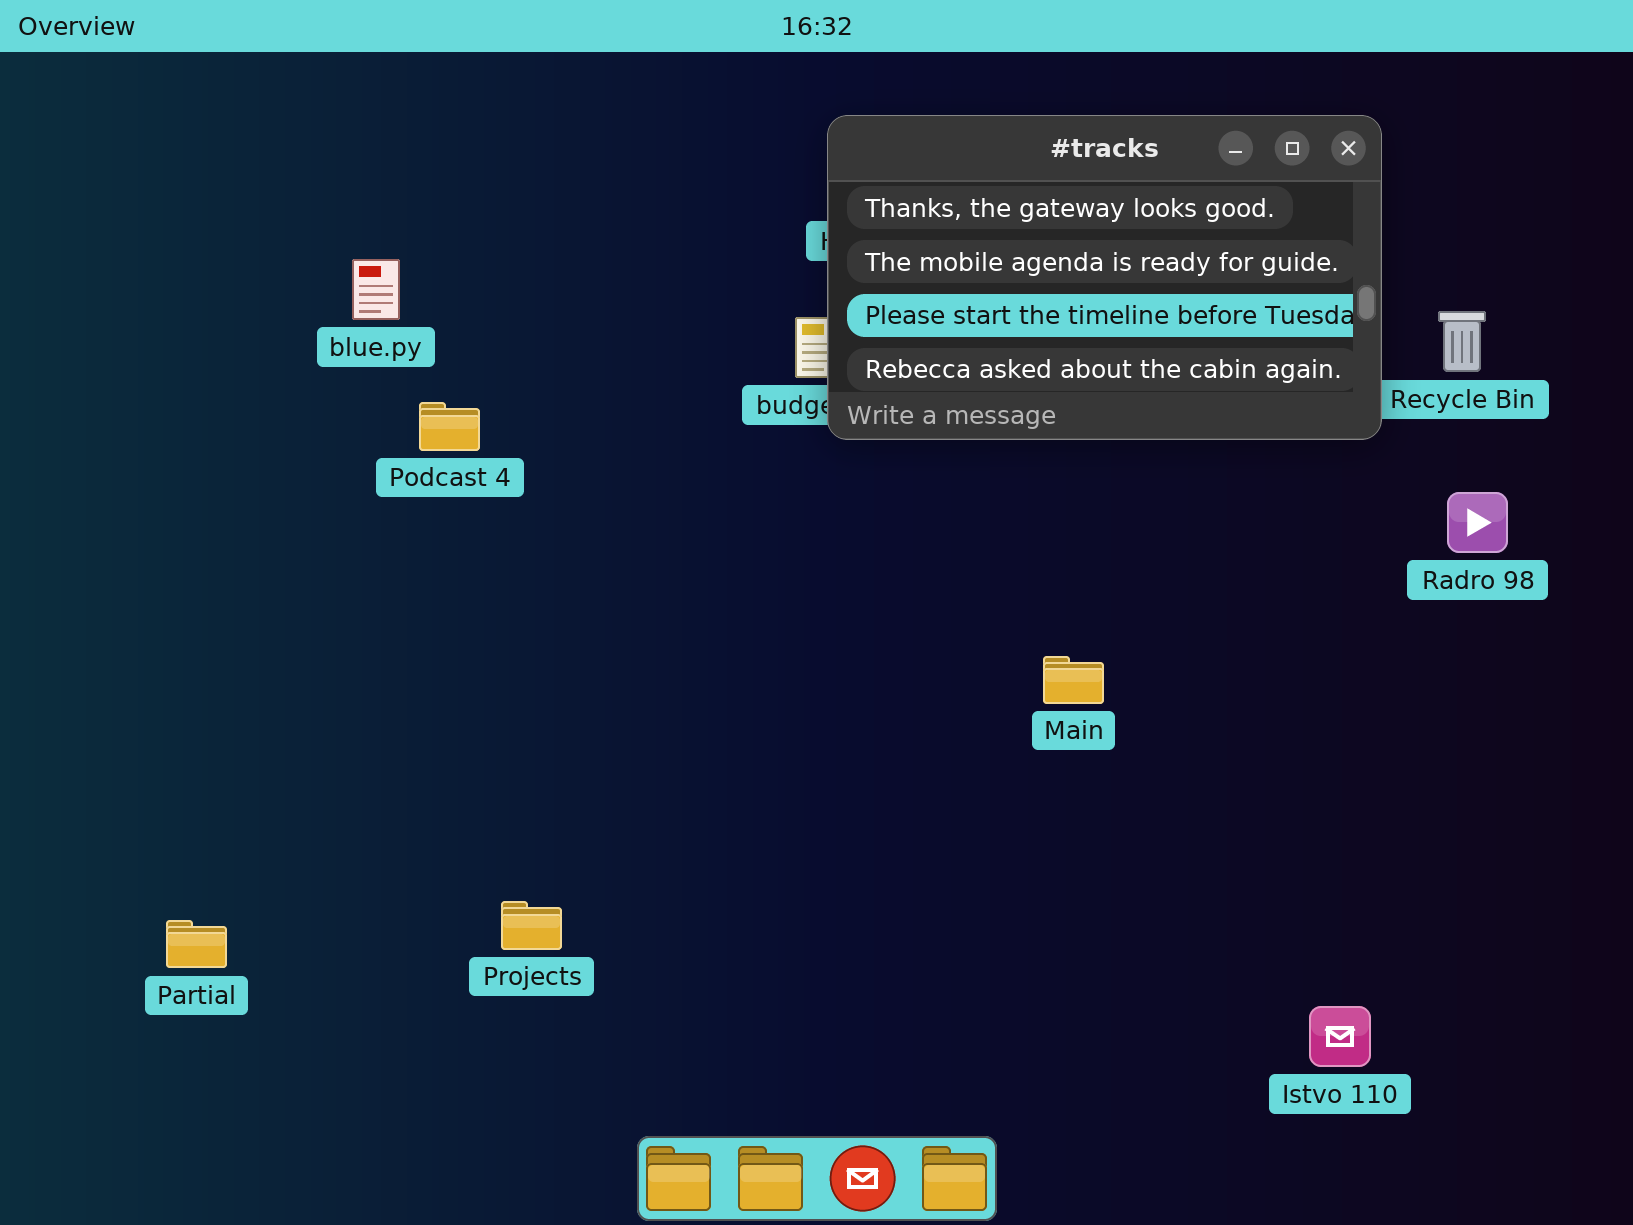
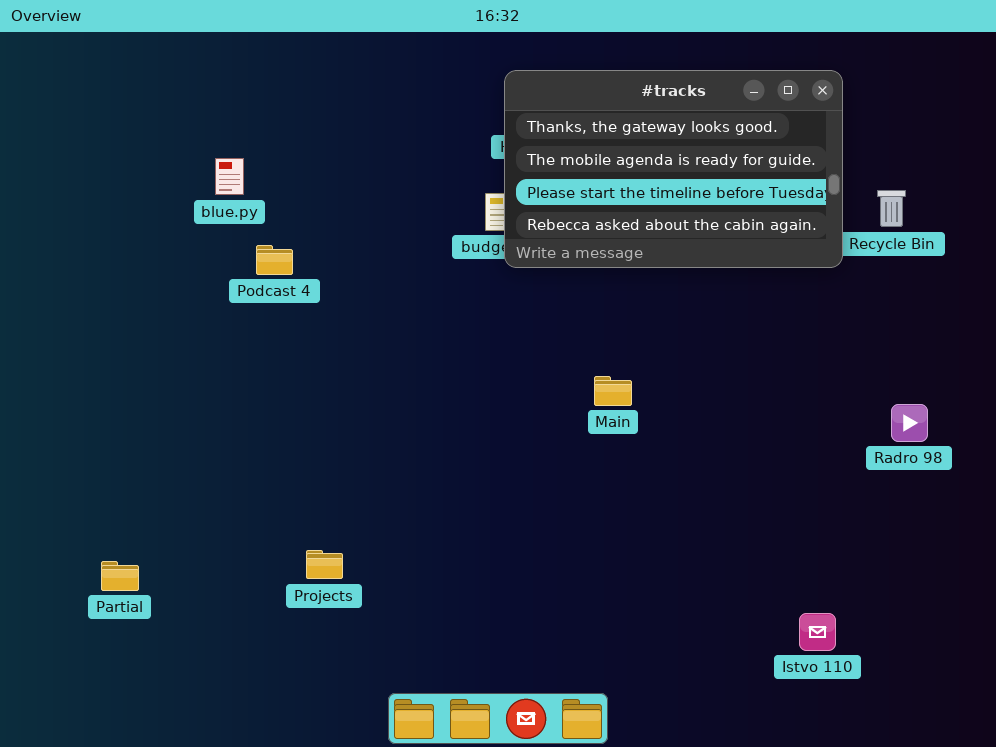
Radro 98: [1447,492,1508,553] -> [891,404,928,442], moved
Main: [1043,656,1104,704] -> [594,376,632,406], moved

